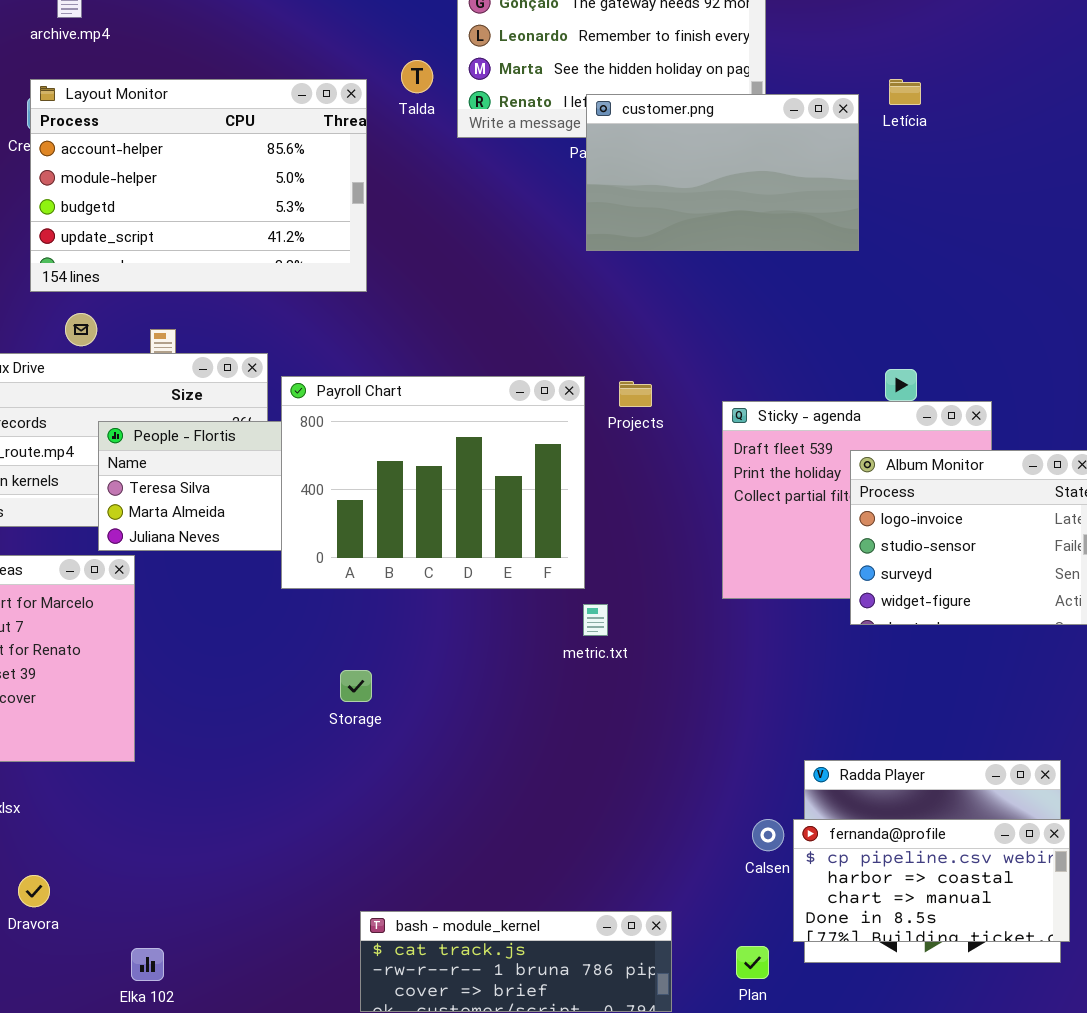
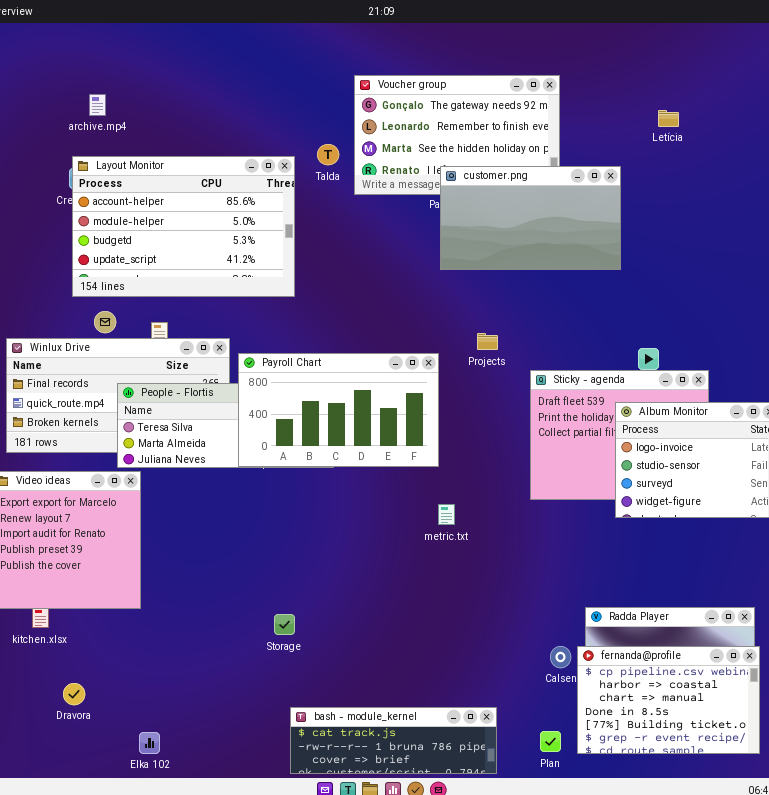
Letícia: [889,79,921,105] -> [658,110,679,127], moved
Payroll Chart: [281,376,585,589] -> [238,353,439,467], resized
Projects: [619,381,652,407] -> [477,333,498,350], moved
Storage: [340,670,372,702] -> [274,614,295,635], moved
fernanda@profile: [793,819,1070,942] -> [577,646,760,754], resized

